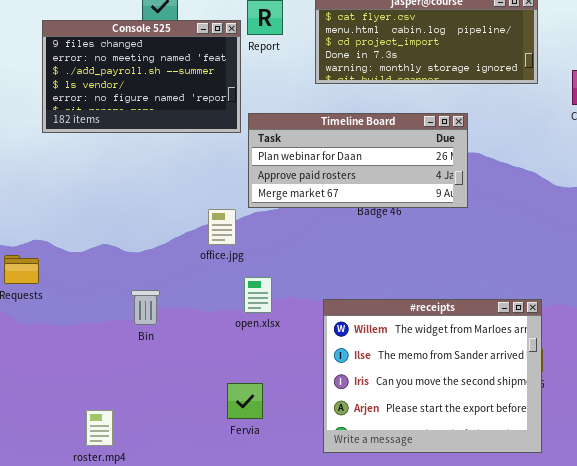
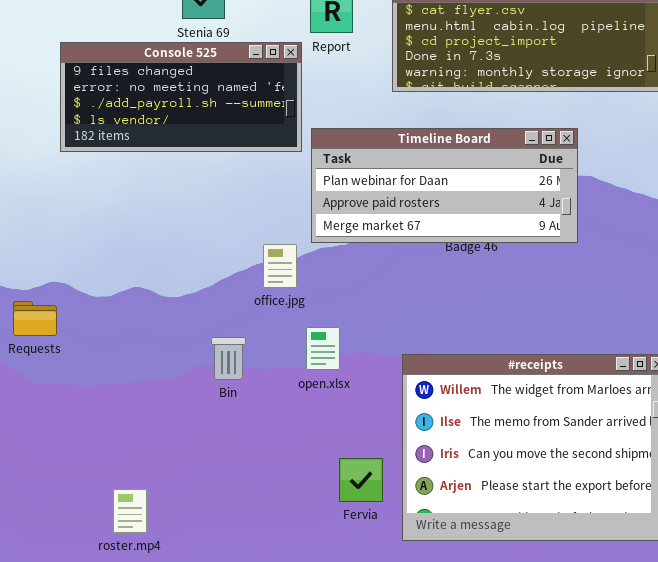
Console 525: [42,20,241,133] -> [60,42,302,152], resized
Bin: [131,290,160,325] -> [211,337,246,380], moved
Fervia: [227,383,263,419] -> [339,458,383,502], moved

